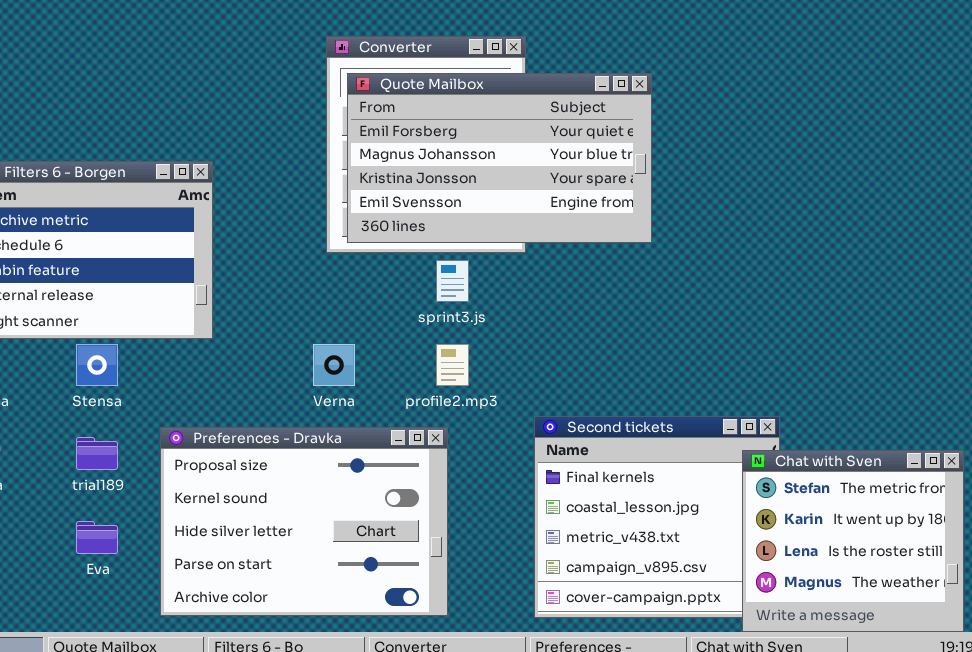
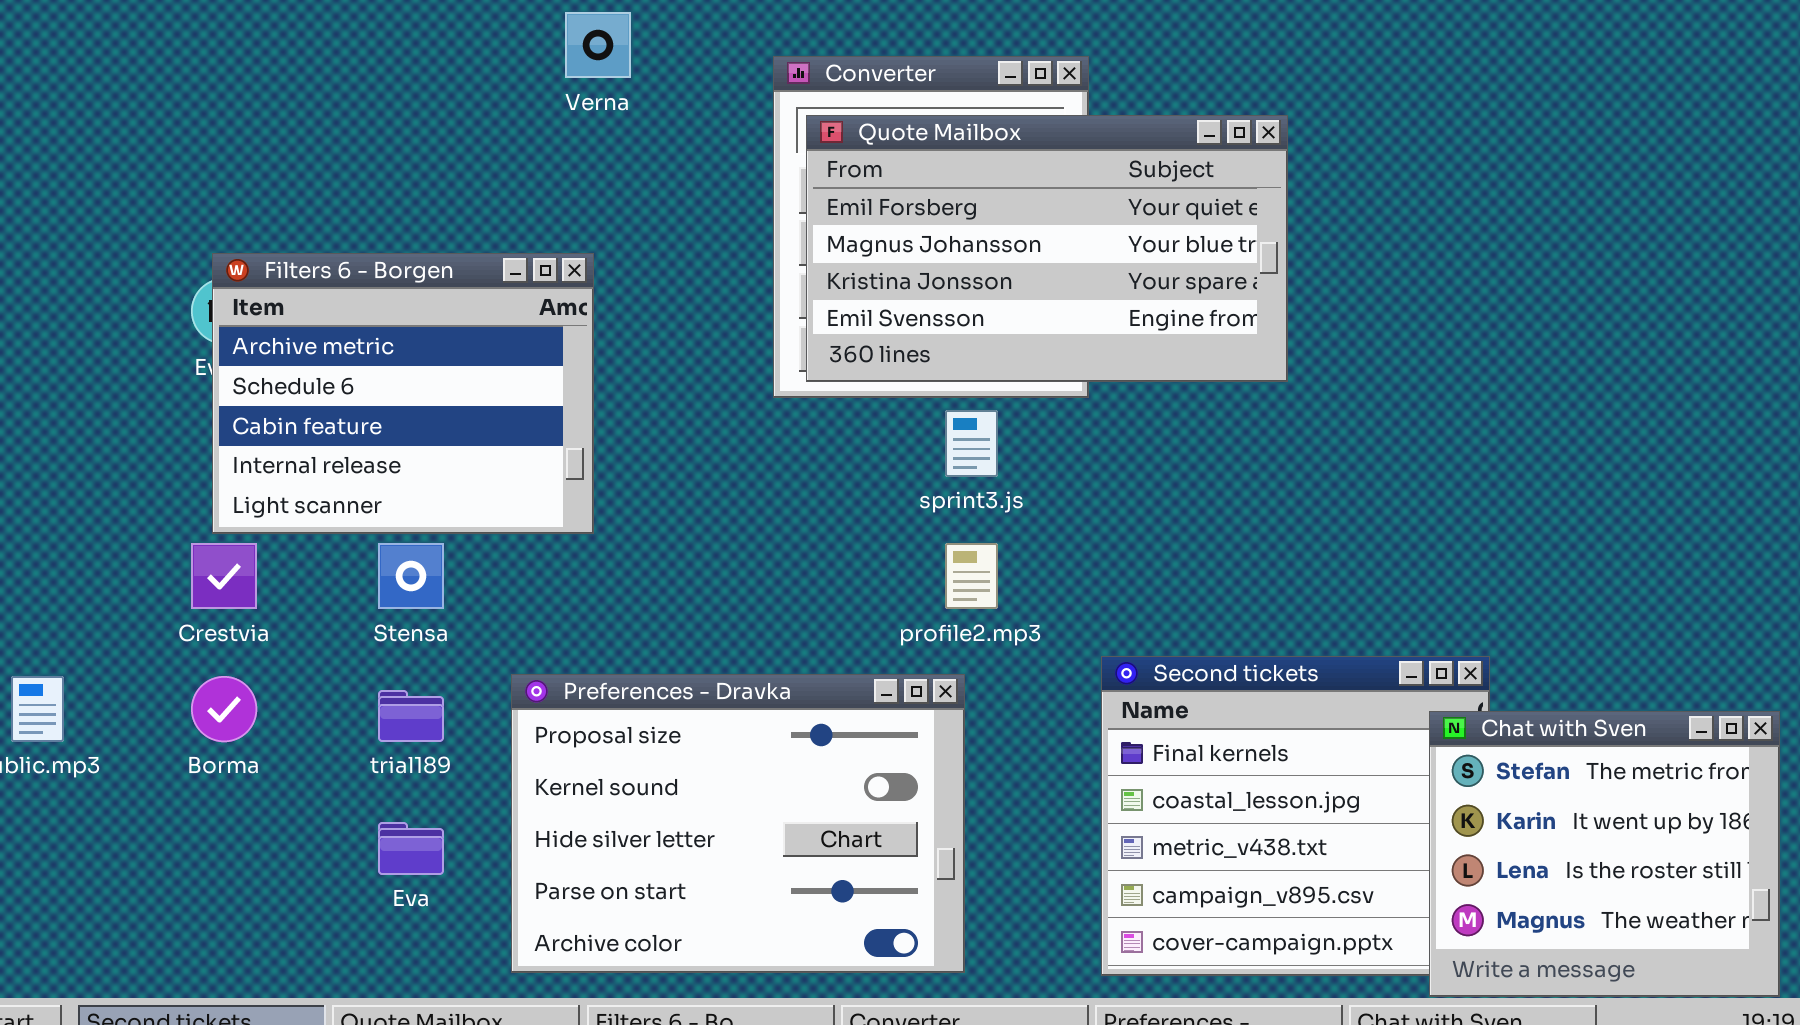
Verna: [313,344,355,386] -> [565,12,631,78], moved

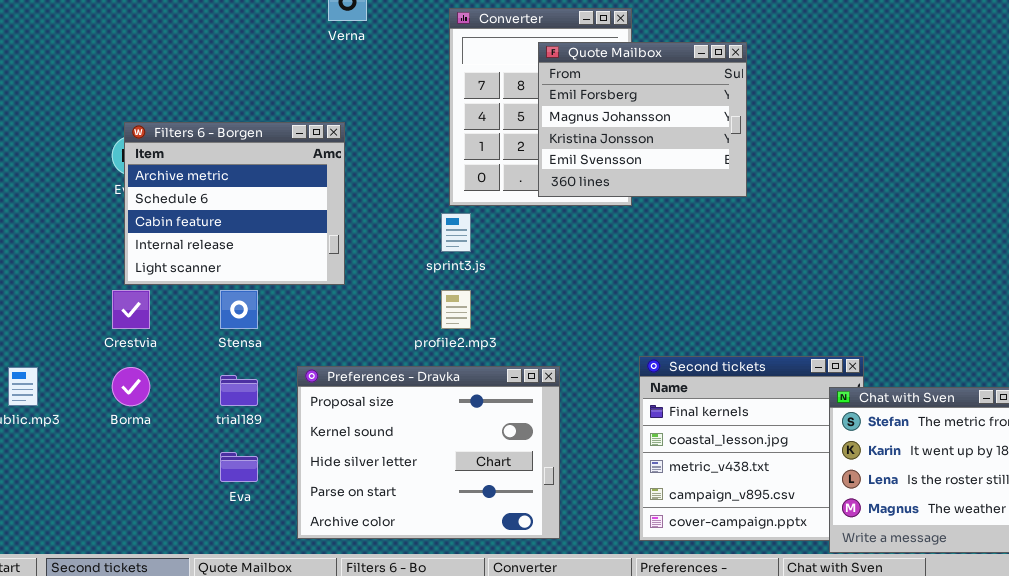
Quote Mailbox: [806,115,1288,382] -> [538,42,747,197], resized
sprint3.js: [945,410,998,477] -> [441,213,471,252], moved
profile2.mp3: [945,543,998,609] -> [441,290,471,329], moved

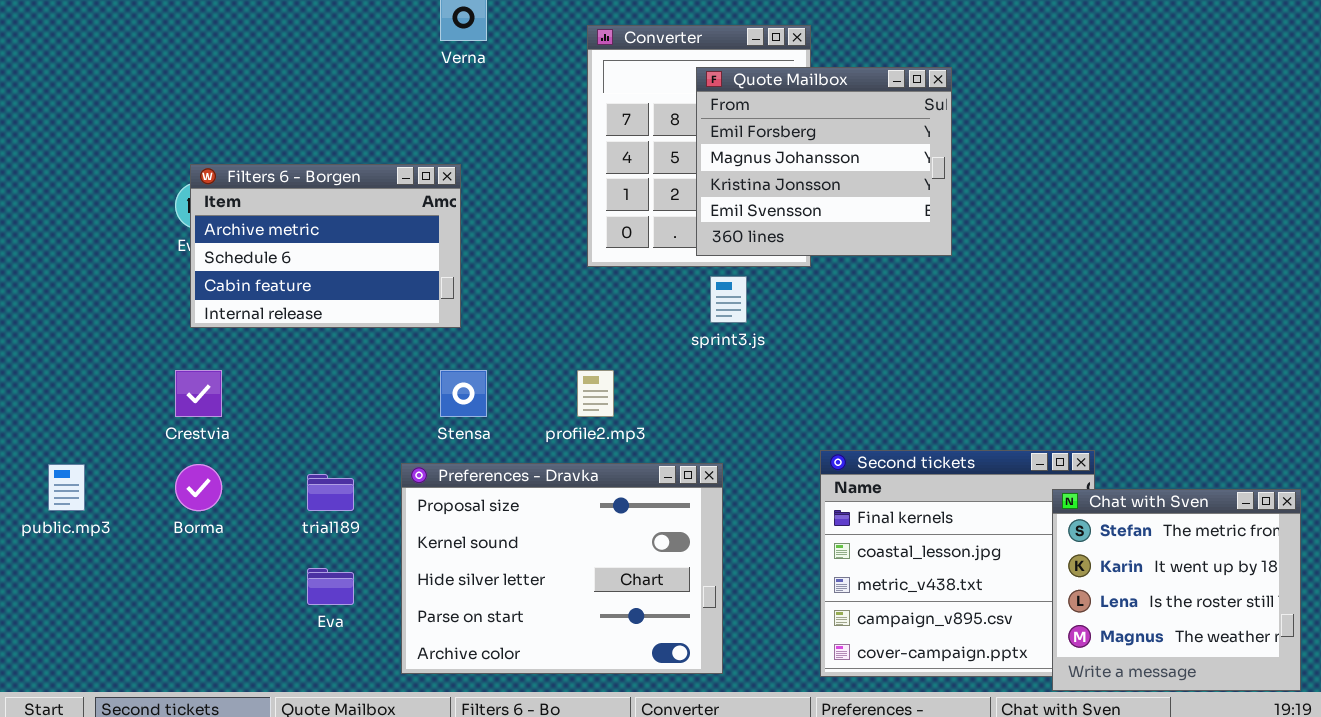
Filters 6 - Borgen: [124,122,345,285] -> [190,164,461,328], resized
sprint3.js: [441,213,471,252] -> [710,276,747,323], moved
Stensa: [220,290,258,329] -> [440,370,487,417], moved

